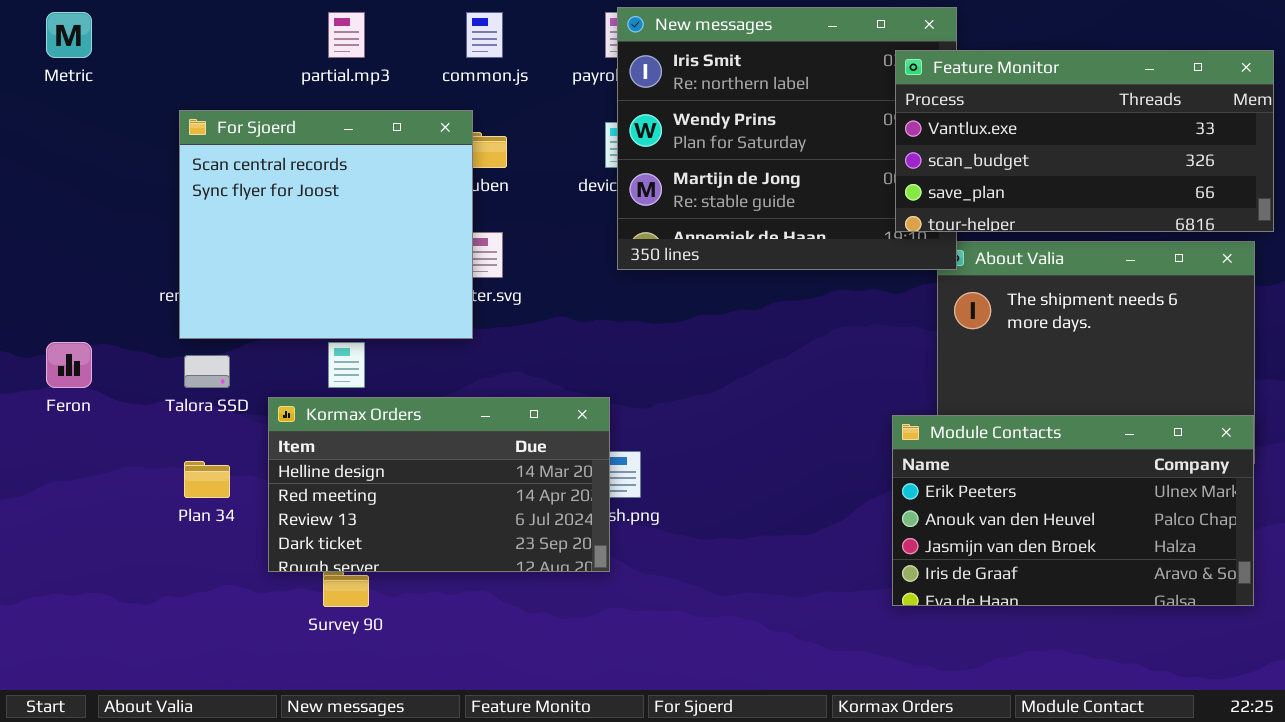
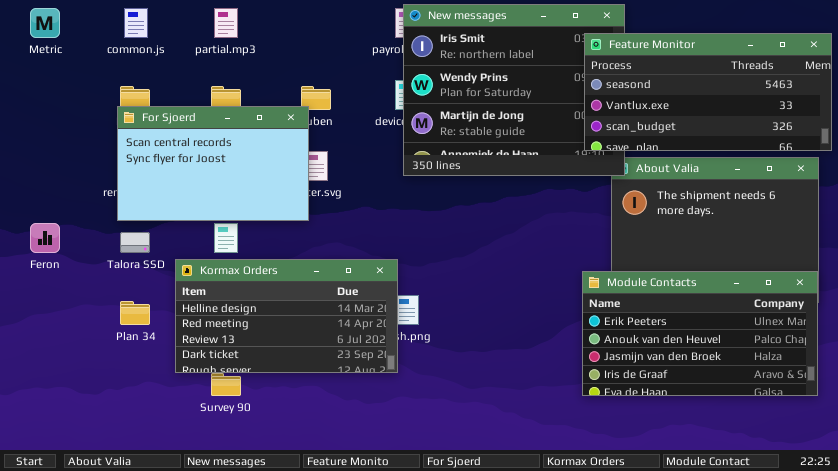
common.js: [466,12,503,58] -> [124,8,148,38], moved
Feature Monitor: [895,50,1274,232] -> [584,33,832,151], scrolled up 1 row
For Sjoerd: [179,110,473,339] -> [117,106,309,221], resized

